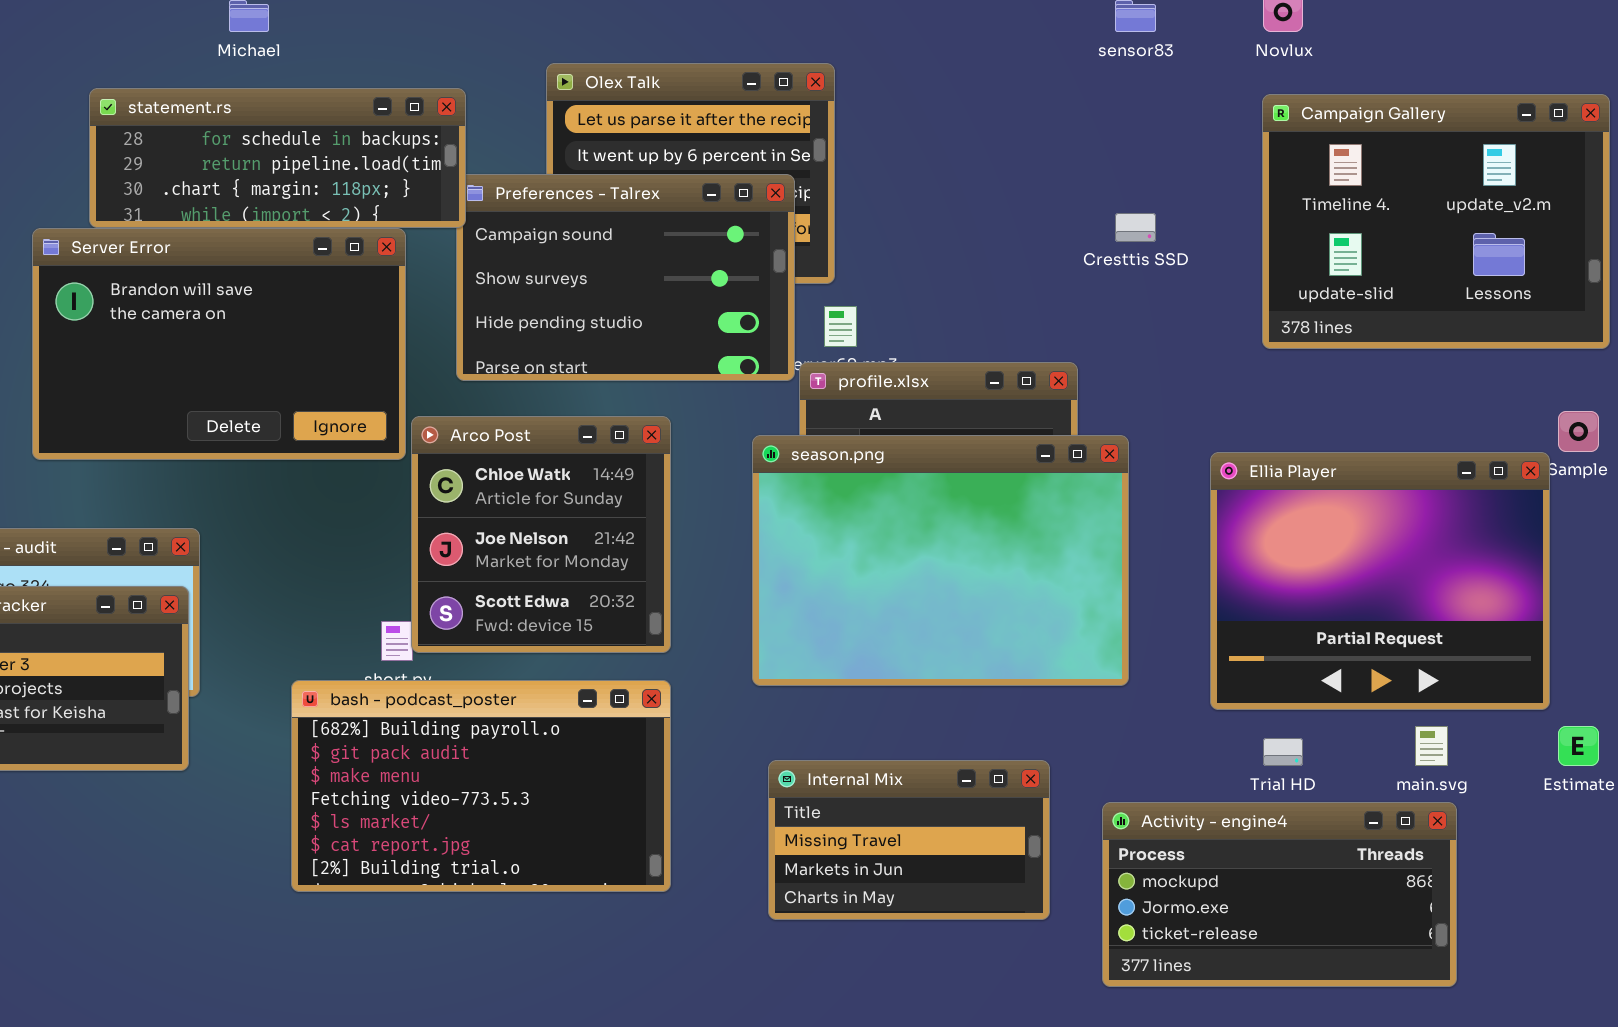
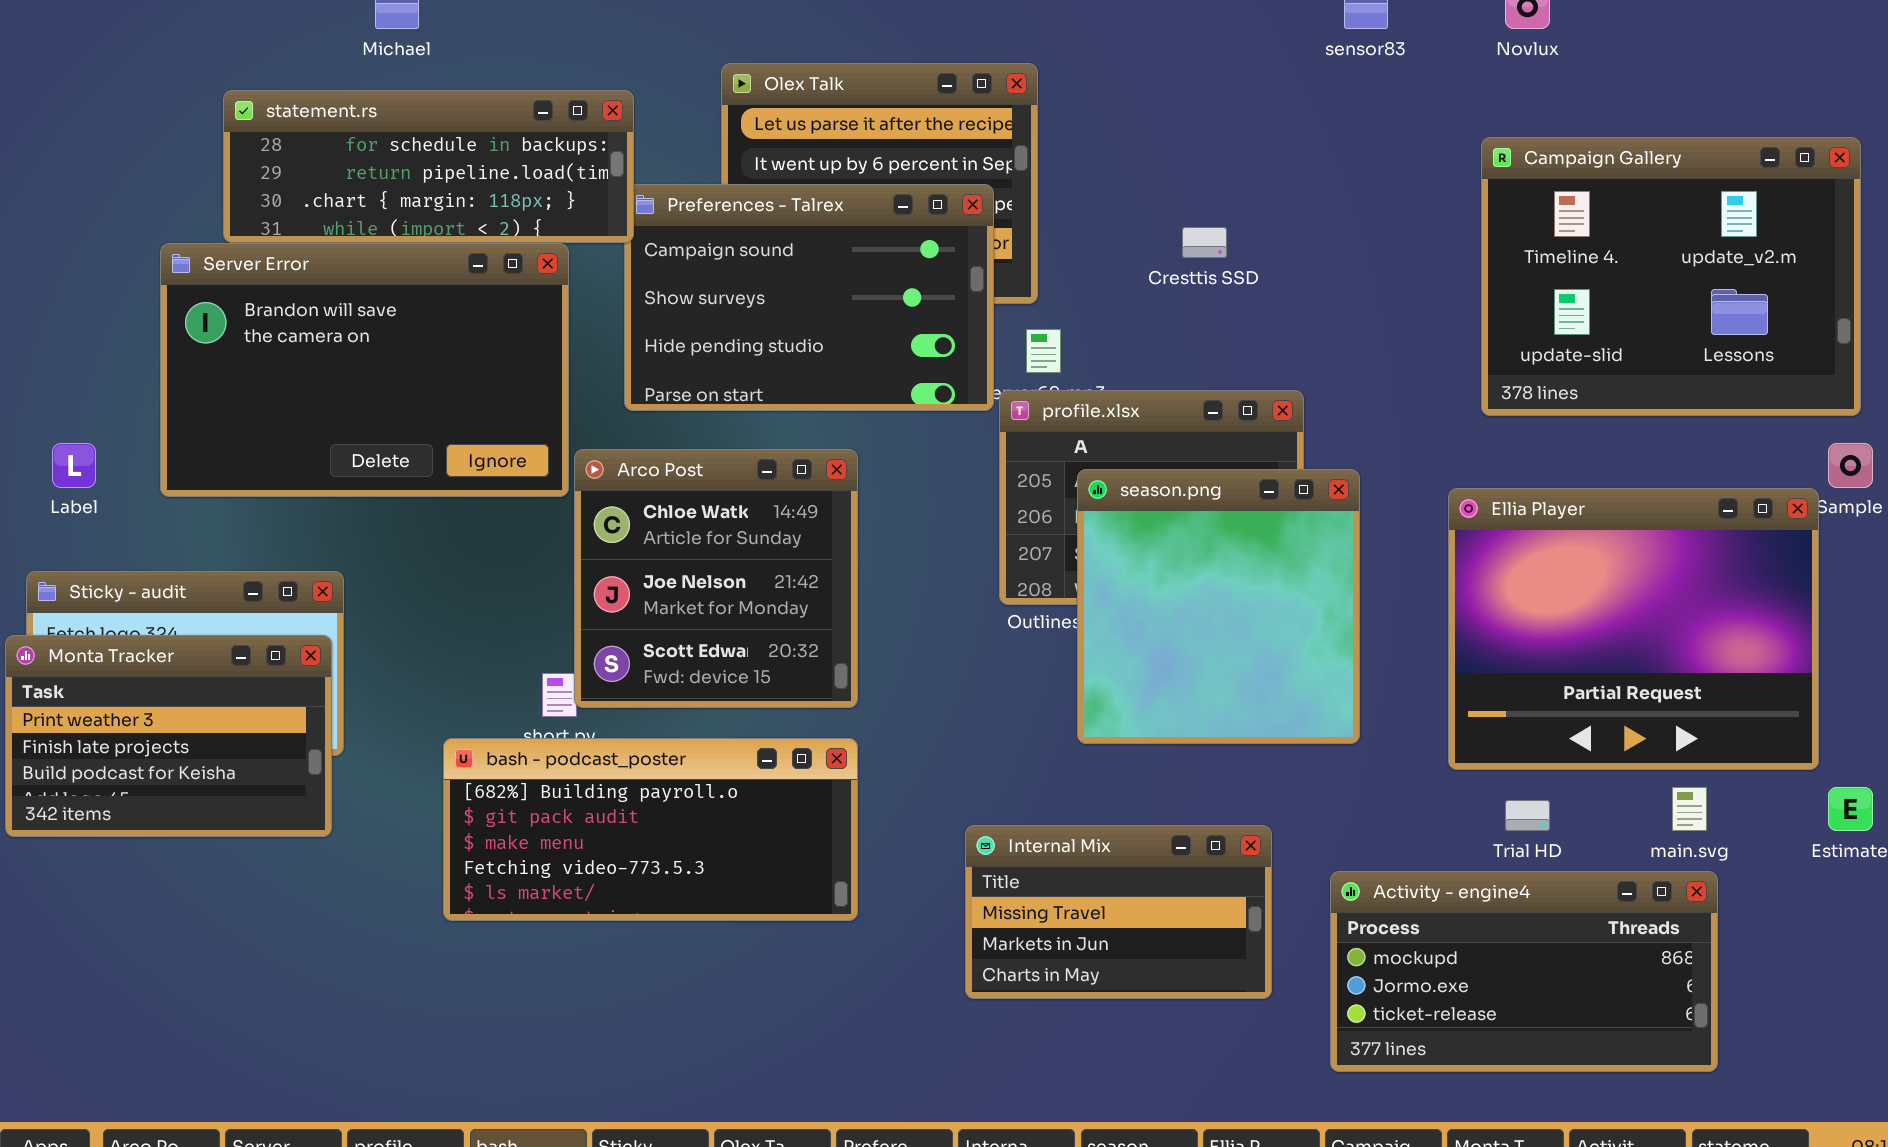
Campaign Gallery: [1262,94,1610,349] -> [1481,137,1861,416], moved
Cresttis SSD: [1115,213,1156,242] -> [1182,227,1227,258], moved
season.png: [752,435,1129,686] -> [1077,469,1360,744], resized
bash - podcast_poster: [291,680,671,892] -> [443,738,858,921], resized

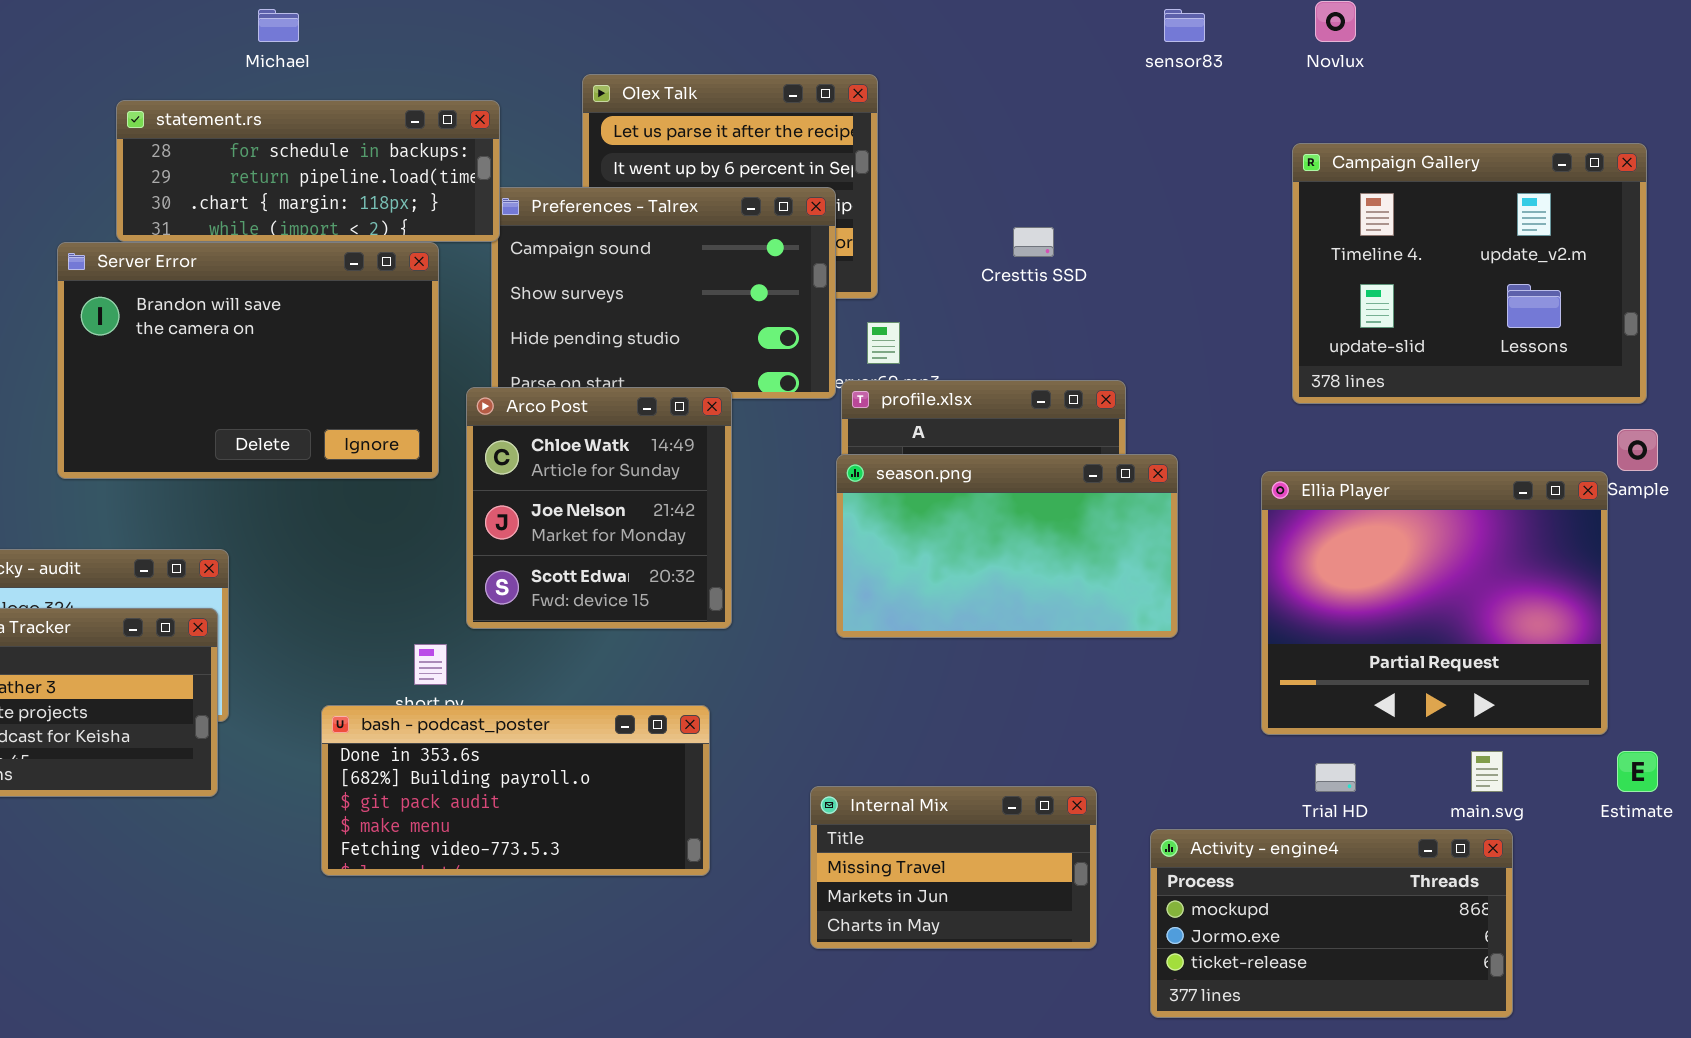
Arco Post: [574,449,858,708] -> [466,387,732,629], moved
season.png: [1077,469,1360,744] -> [836,454,1178,638], resized
bash - podcast_poster: [443,738,858,921] -> [321,705,710,876], scrolled up 1 row

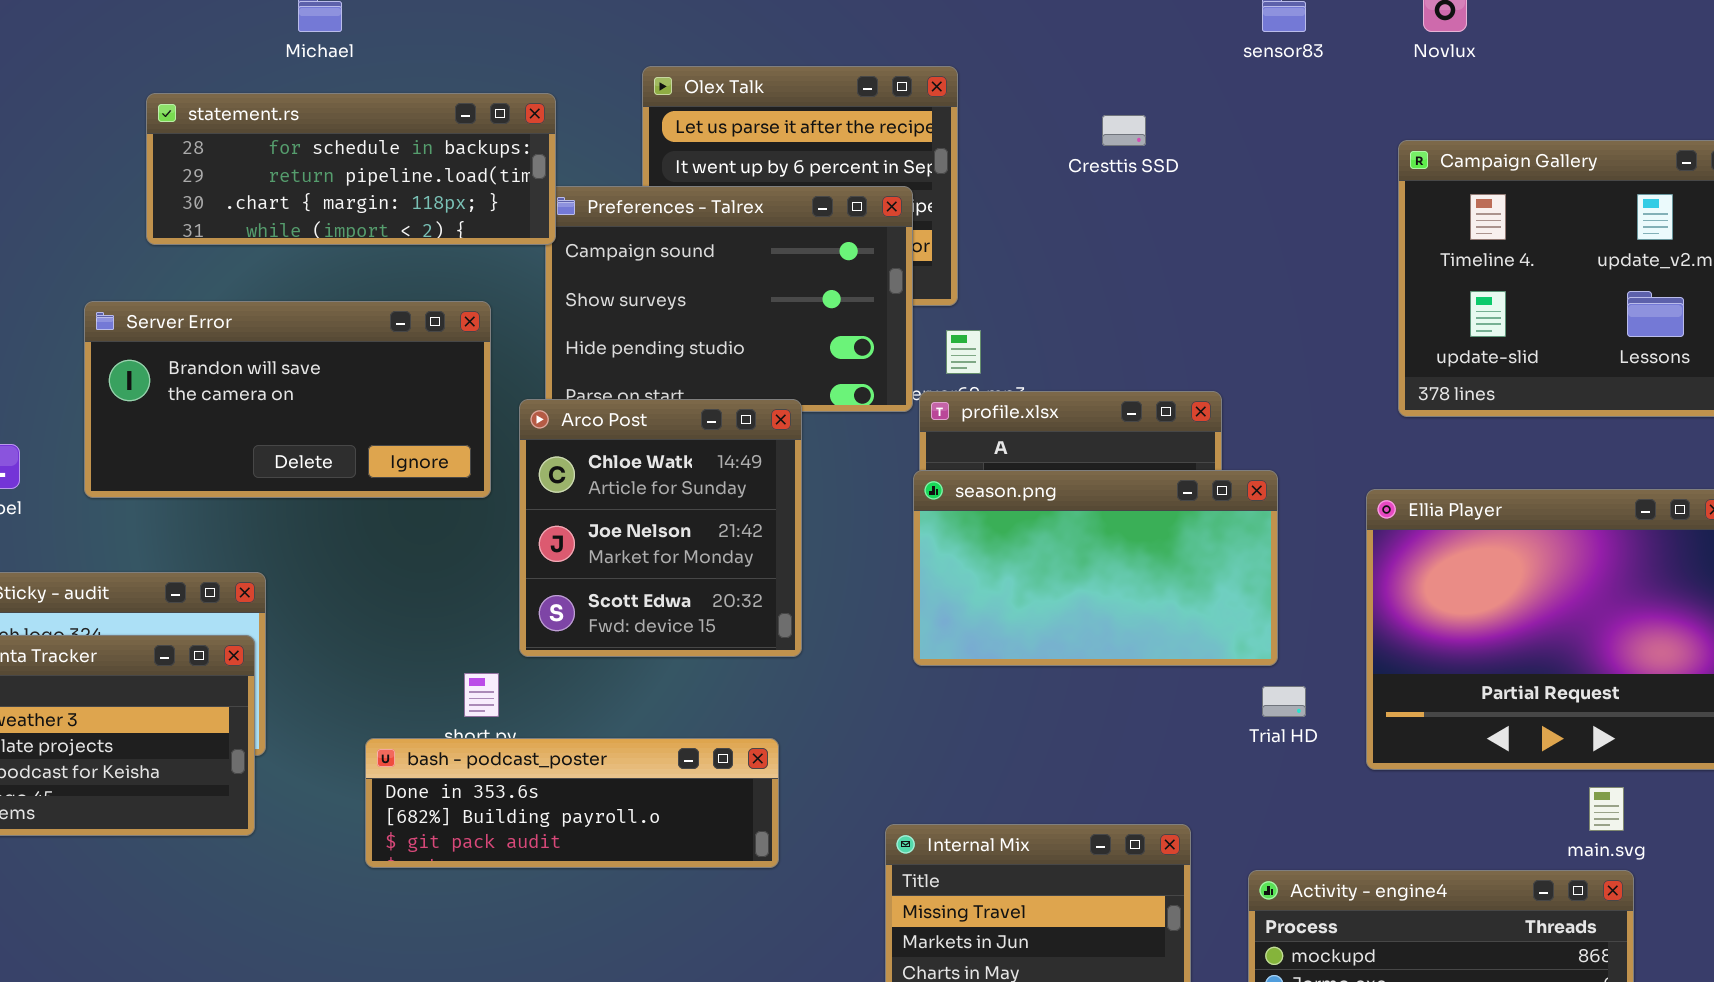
Cresttis SSD: [1013,227,1054,257] -> [1102,115,1146,146], moved
Server Error: [57,242,439,479] -> [84,301,491,498], resized
bash - podcast_poster: [321,705,710,876] -> [365,738,779,868], resized
Trial HD: [1315,763,1356,792] -> [1262,686,1306,717], moved

